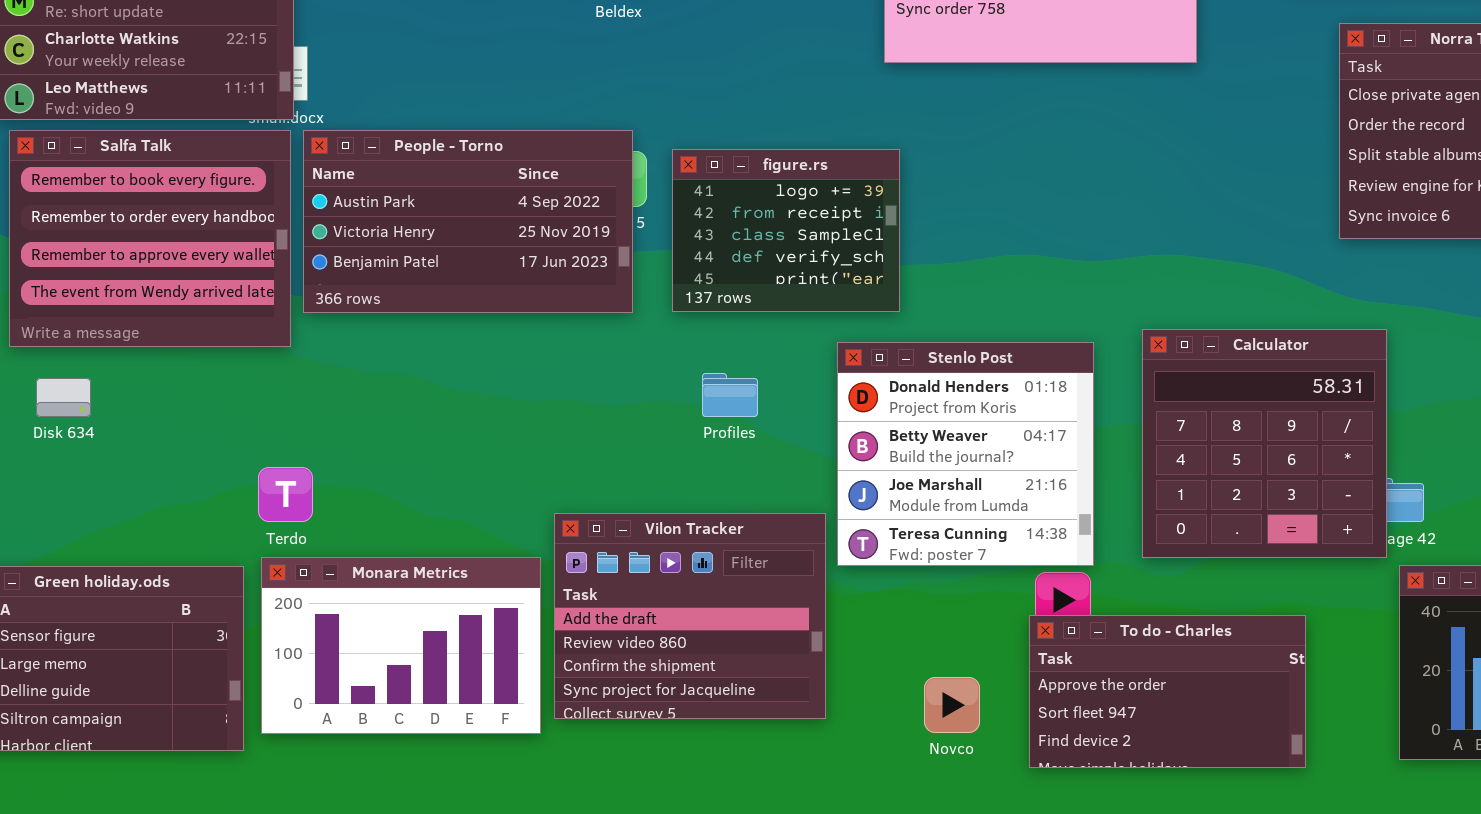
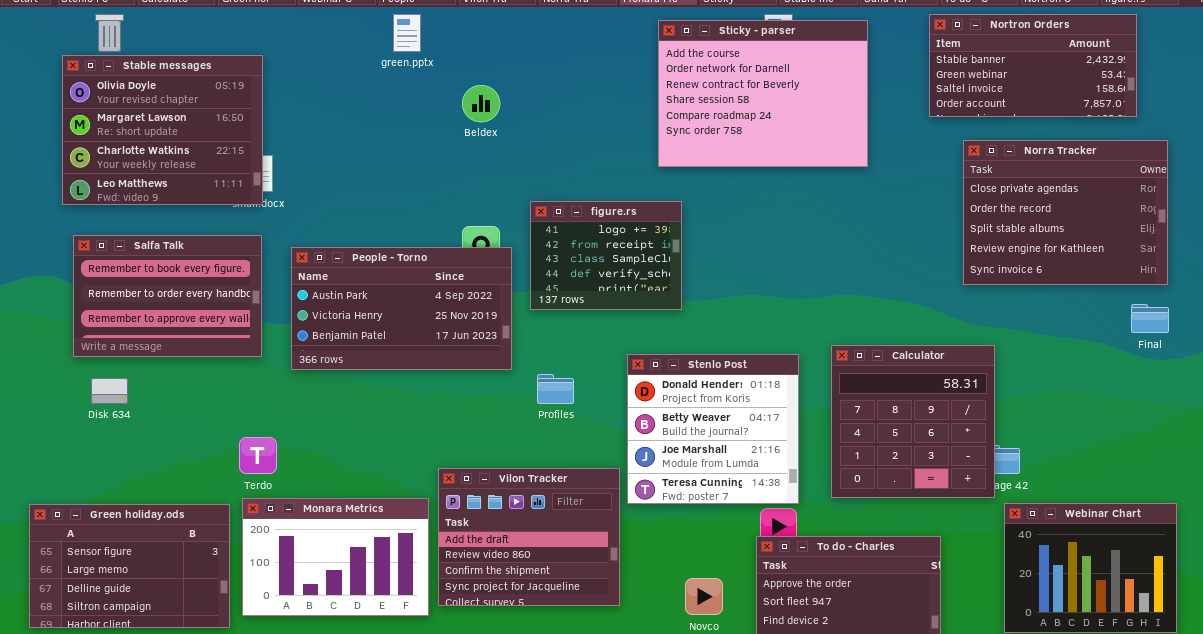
Salfa Talk: [9,130,291,347] -> [73,235,262,357], resized
People - Torno: [303,130,633,313] -> [291,247,512,370], moved
figure.rs: [672,149,900,312] -> [530,201,682,310], moved

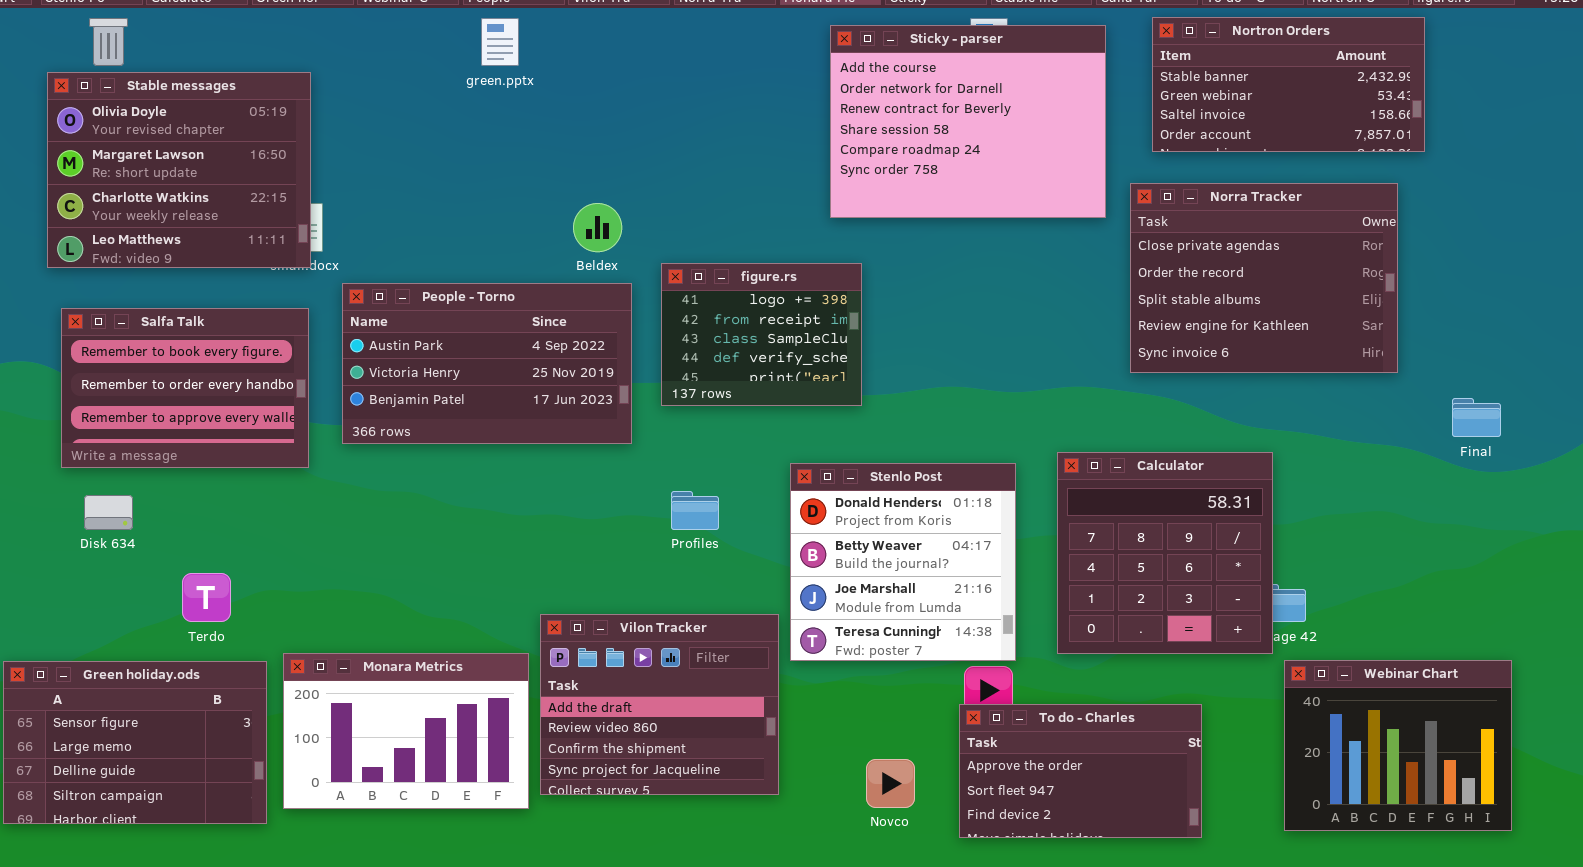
Nortron Orders: [929,14,1137,117] -> [1152,17,1425,152], moved
Beldex: [462,85,500,122] -> [573,203,622,252], moved
Norra Tracker: [963,140,1168,285] -> [1130,183,1398,373], moved
People - Torno: [291,247,512,370] -> [342,283,632,444], moved
Terdo: [239,437,277,474] -> [182,573,231,622], moved

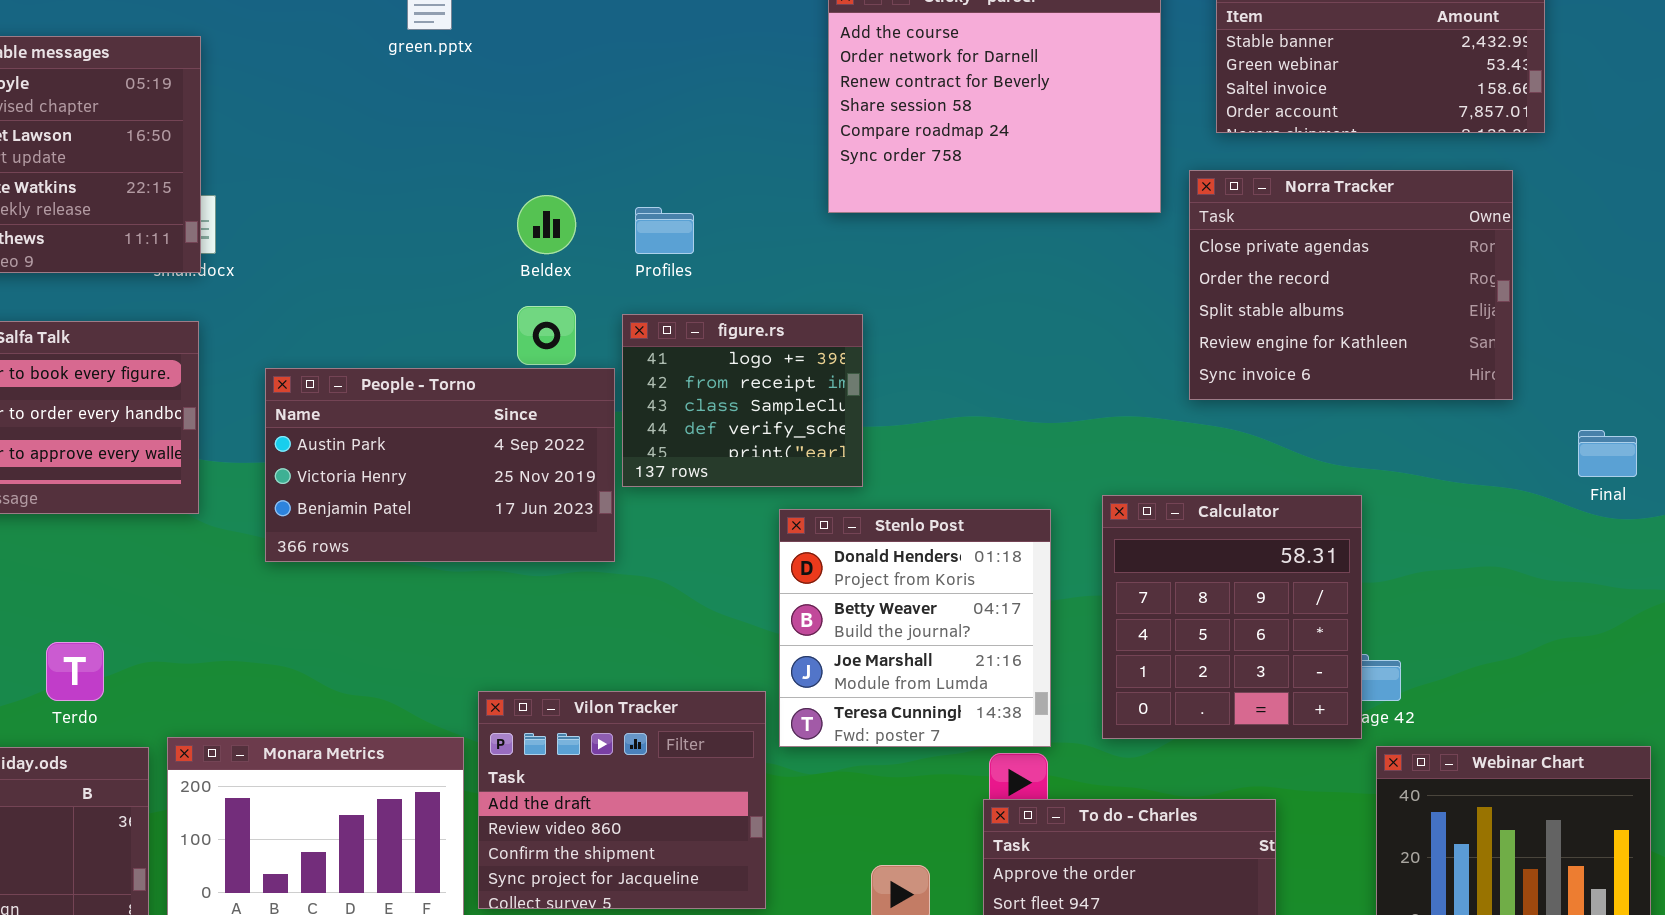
figure.rs: [661,263,862,406] -> [622,314,863,487], moved
People - Torno: [342,283,632,444] -> [265,368,615,562], moved
Profiles: [671,491,719,530] -> [635,207,694,254], moved

